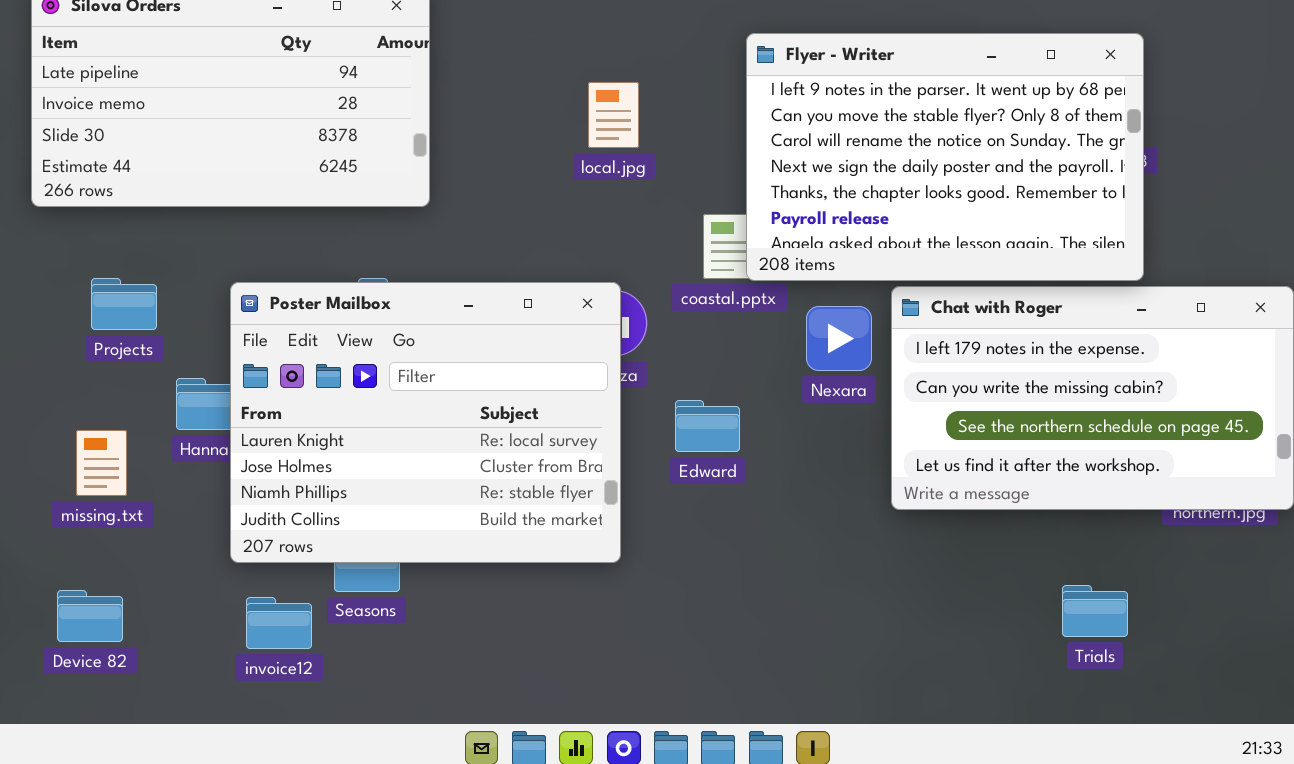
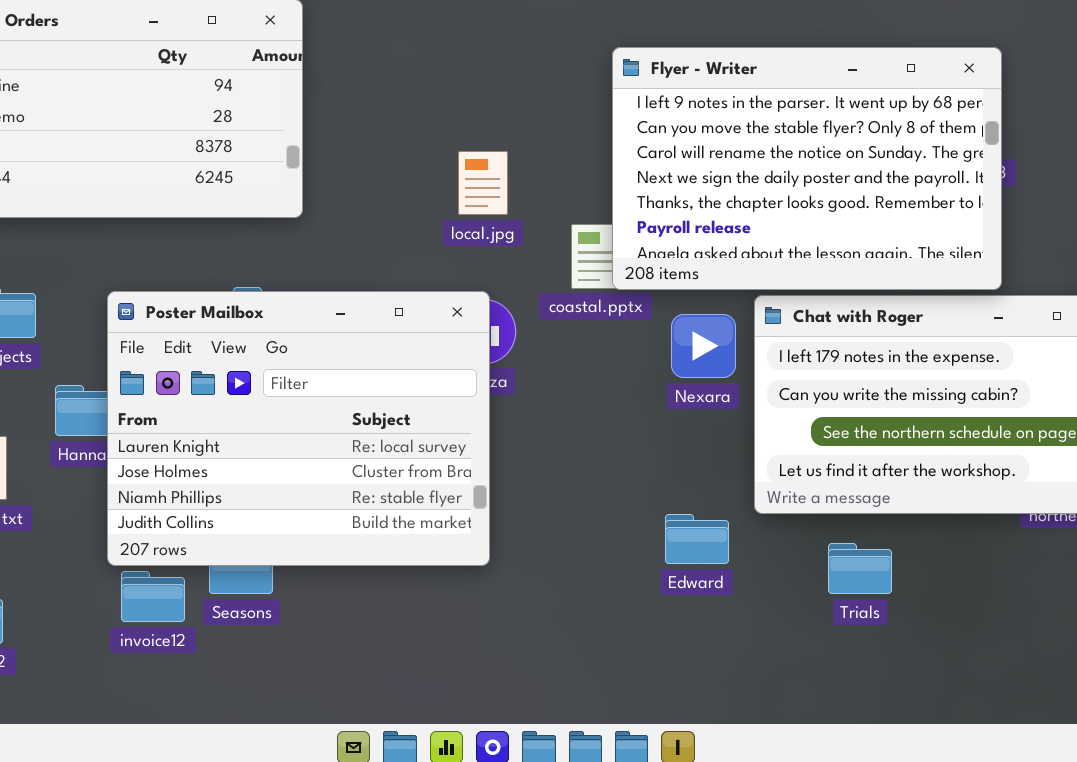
local.jpg: [588,82,639,148] -> [458,151,508,215], moved
Edward: [675,400,740,452] -> [665,514,729,564], moved
Trials: [1062,585,1128,637] -> [828,543,892,594], moved
invoice12: [246,597,312,649] -> [121,571,185,622], moved

